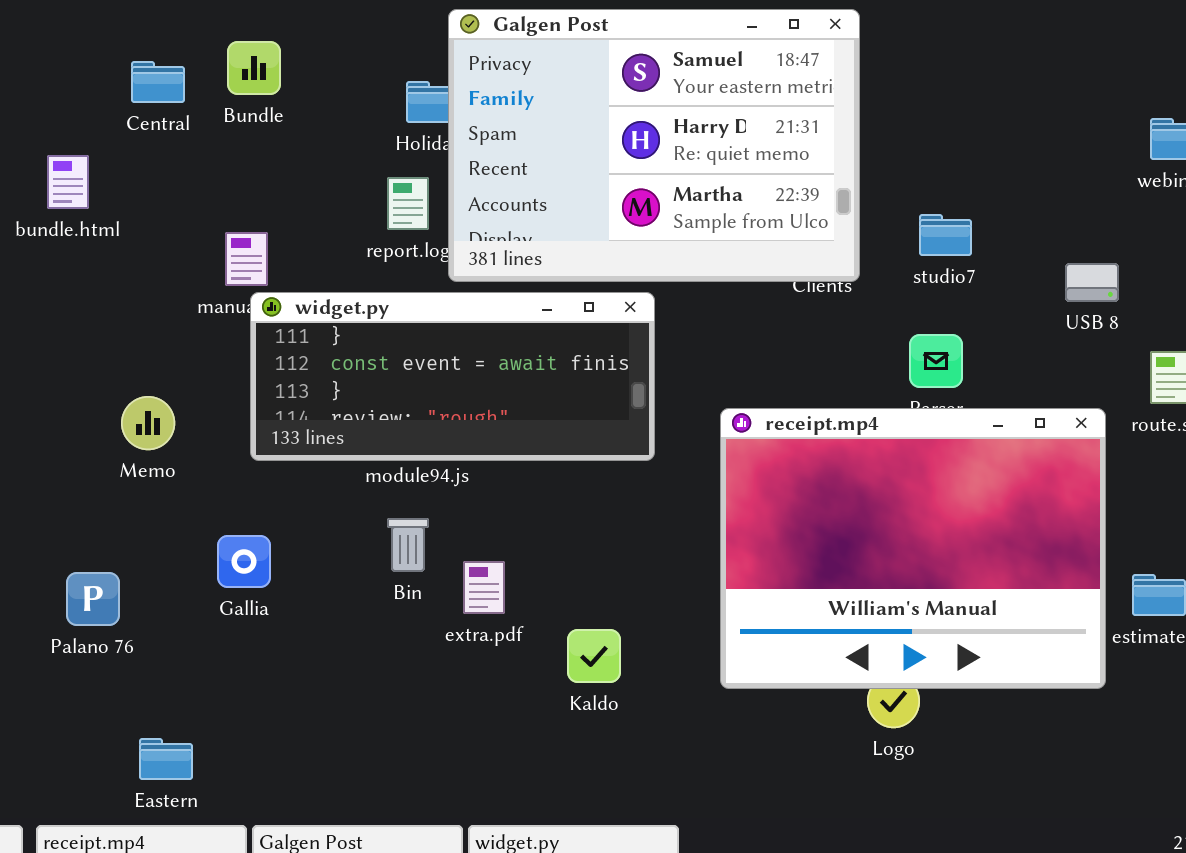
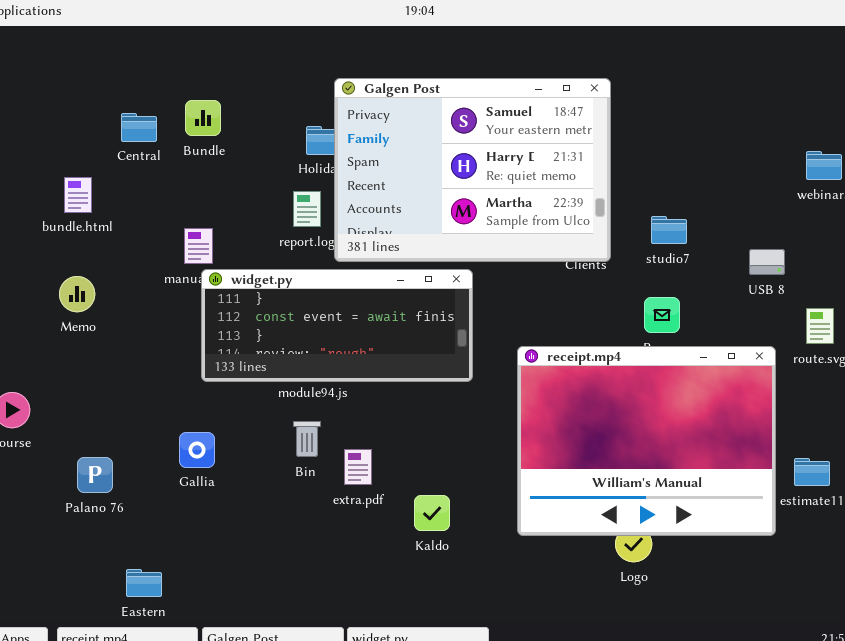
Memo: [121,396,175,450] -> [59,276,95,312], moved

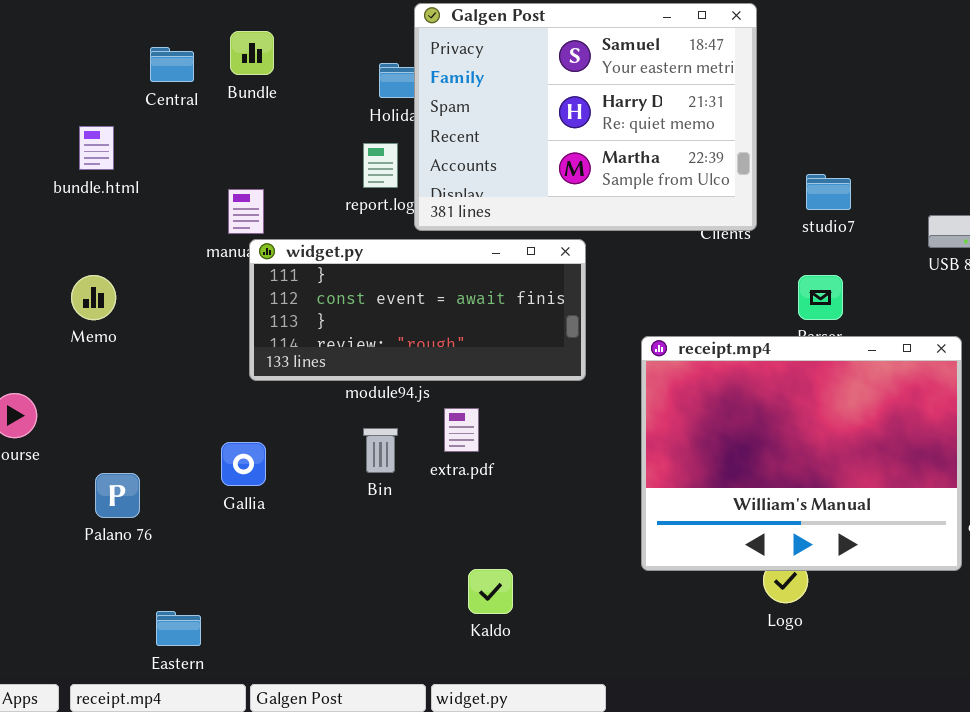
Memo: [59,276,95,312] -> [71,275,116,320], moved
extra.pdf: [344,449,372,485] -> [444,408,479,452], moved
Kaldo: [414,495,450,531] -> [468,569,513,614], moved

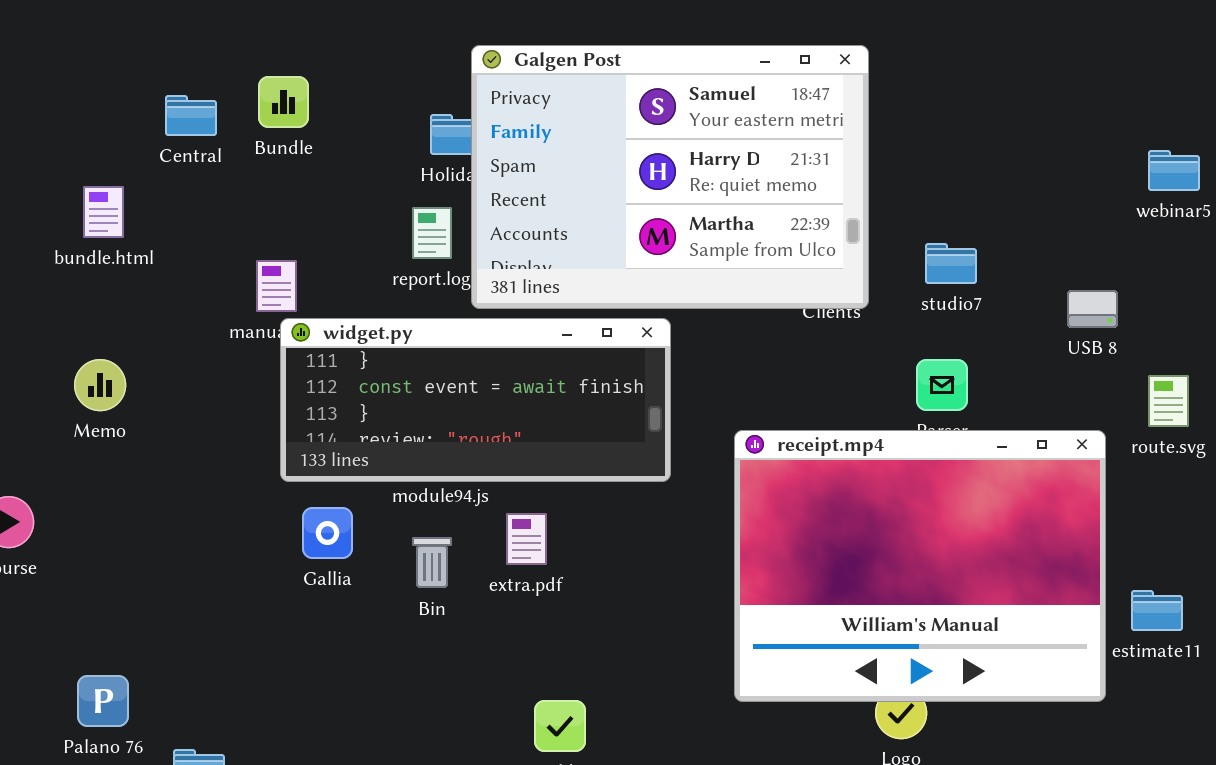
Gallia: [221,442,266,486] -> [302,507,353,559], moved
Palano 76: [95,473,140,518] -> [77,675,129,727], moved

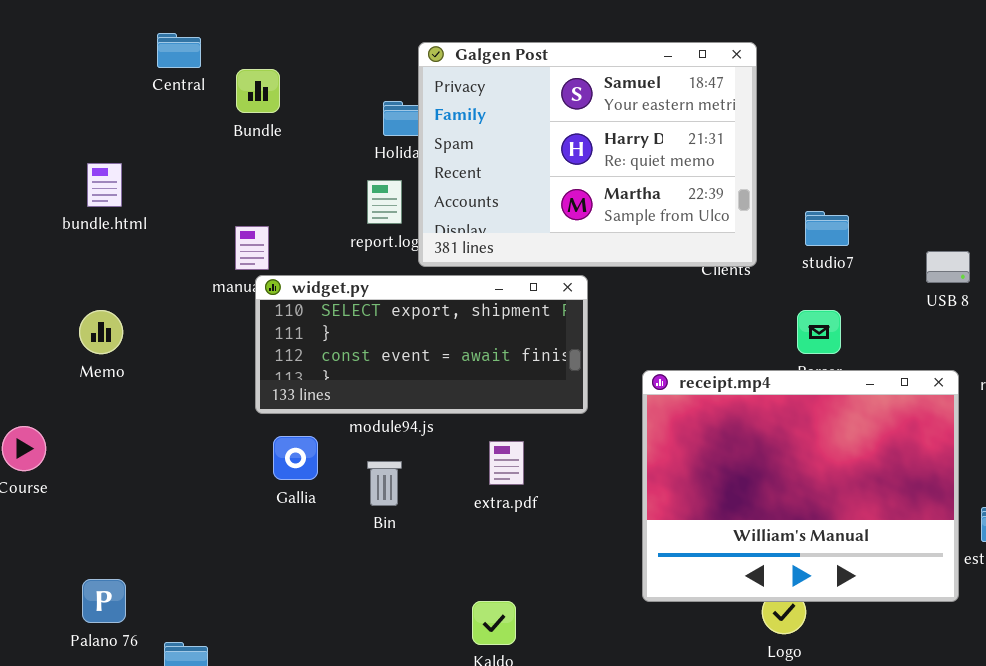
Central: [165,95,217,136] -> [157,33,201,68], moved
widget.py: [280,318,671,482] -> [255,275,588,414], scrolled up 1 row
extra.pdf: [506,513,547,565] -> [489,441,524,485], moved

